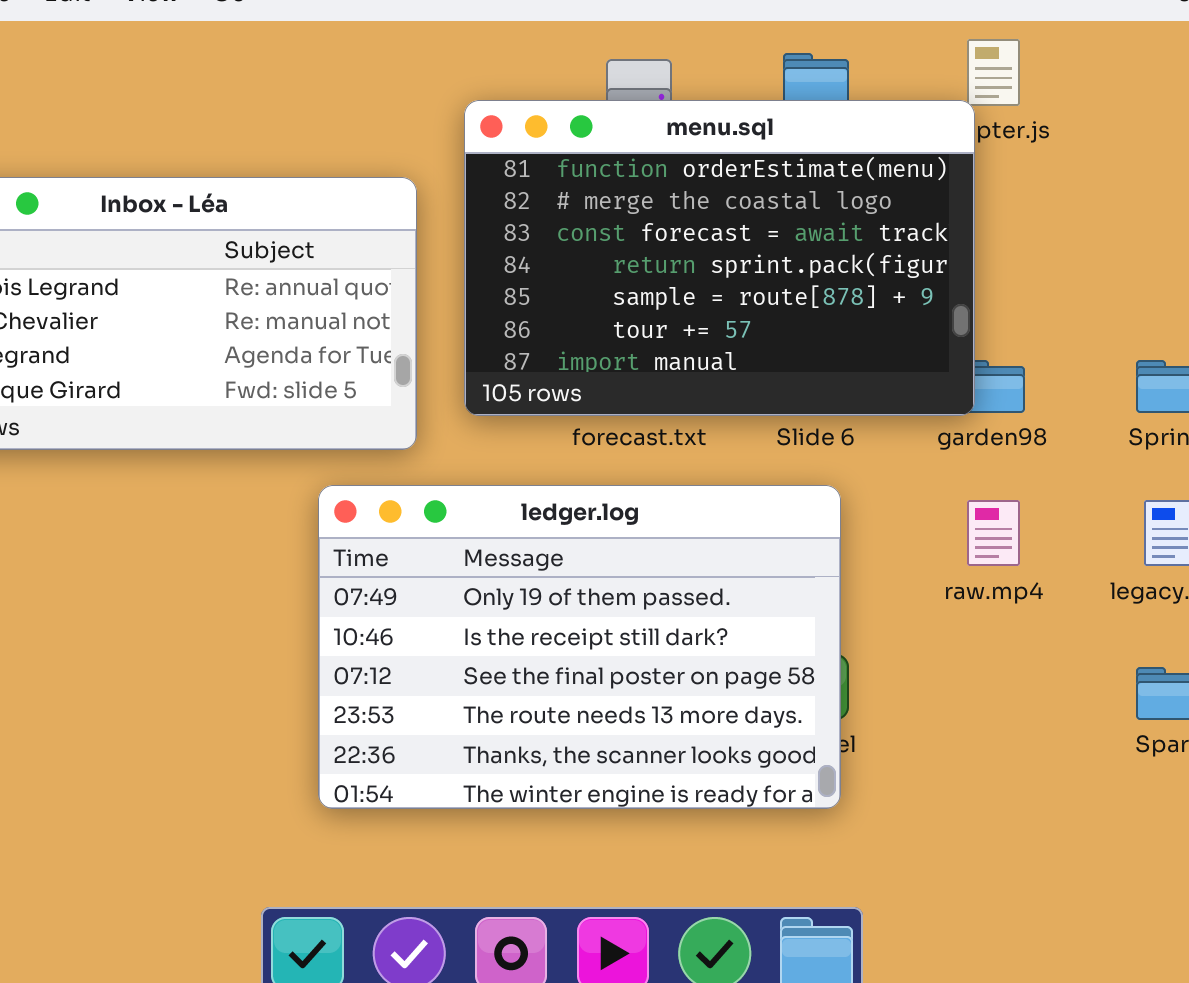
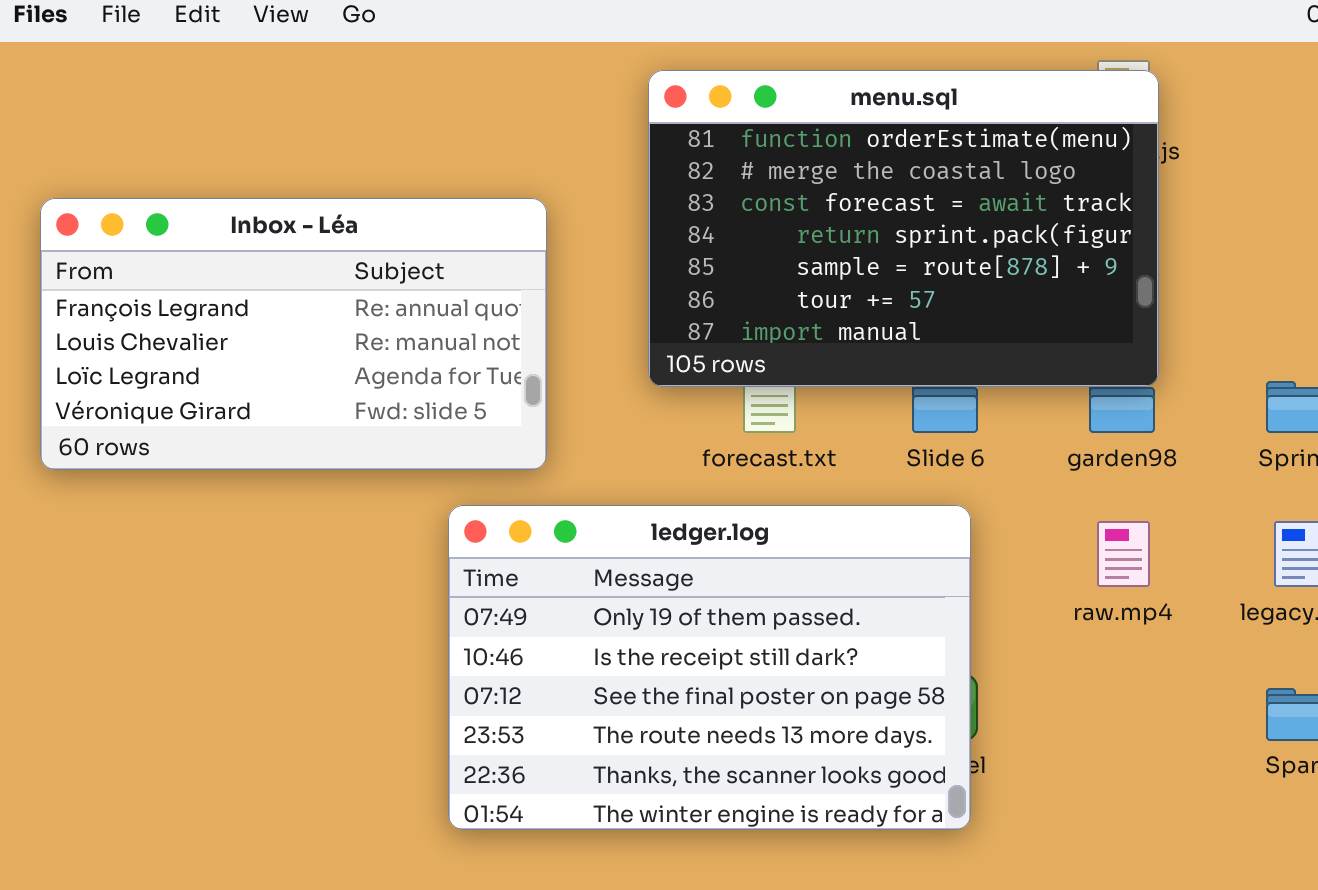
menu.sql: [464,100,975,416] -> [648,70,1159,387], moved

